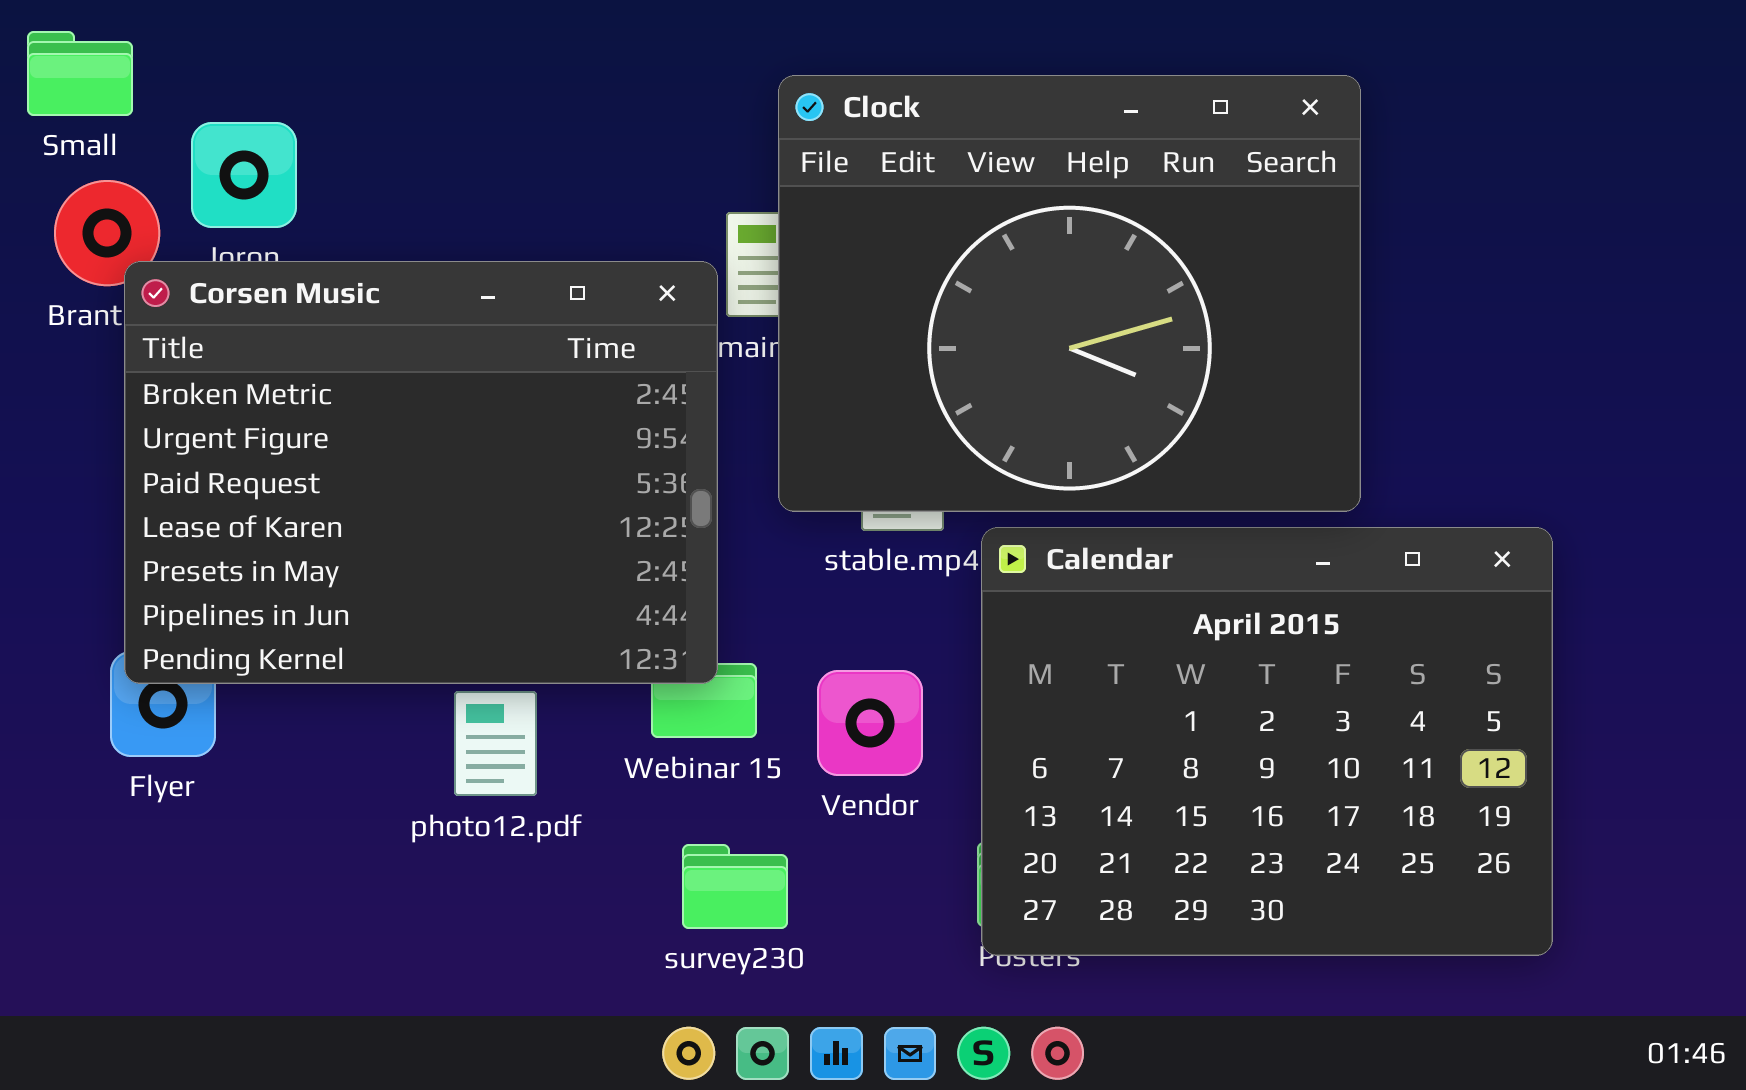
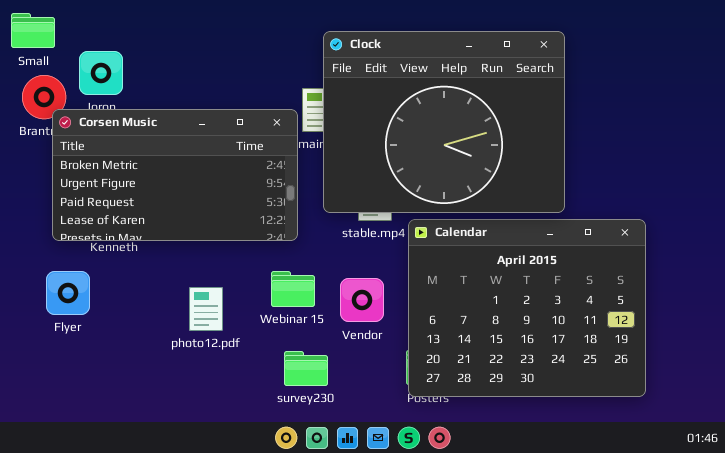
Corsen Music: [124,261,718,684] -> [52,109,298,241], resized

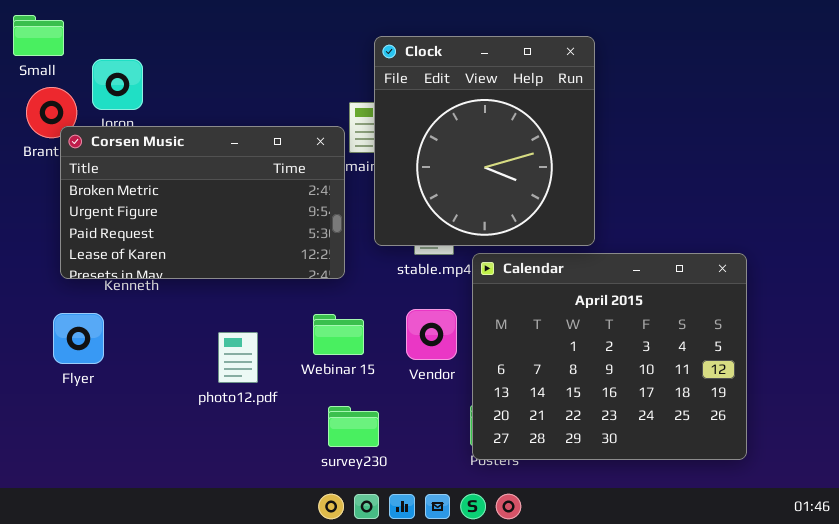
Clock: [323,31,565,213] -> [374,36,595,246], resized
Vendor: [340,278,384,322] -> [406,309,457,360], moved

